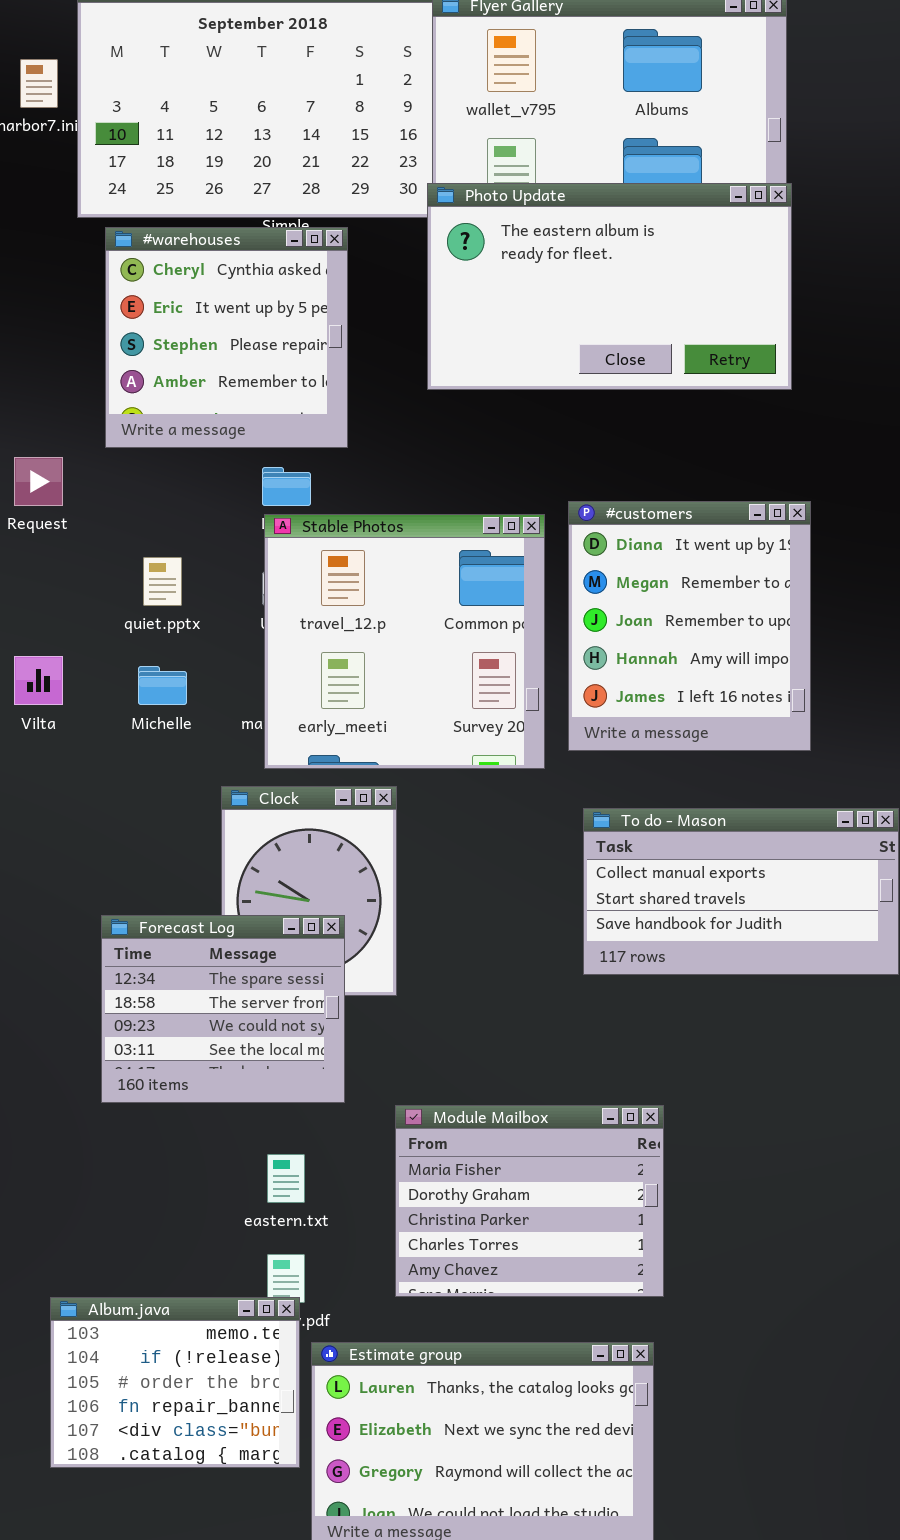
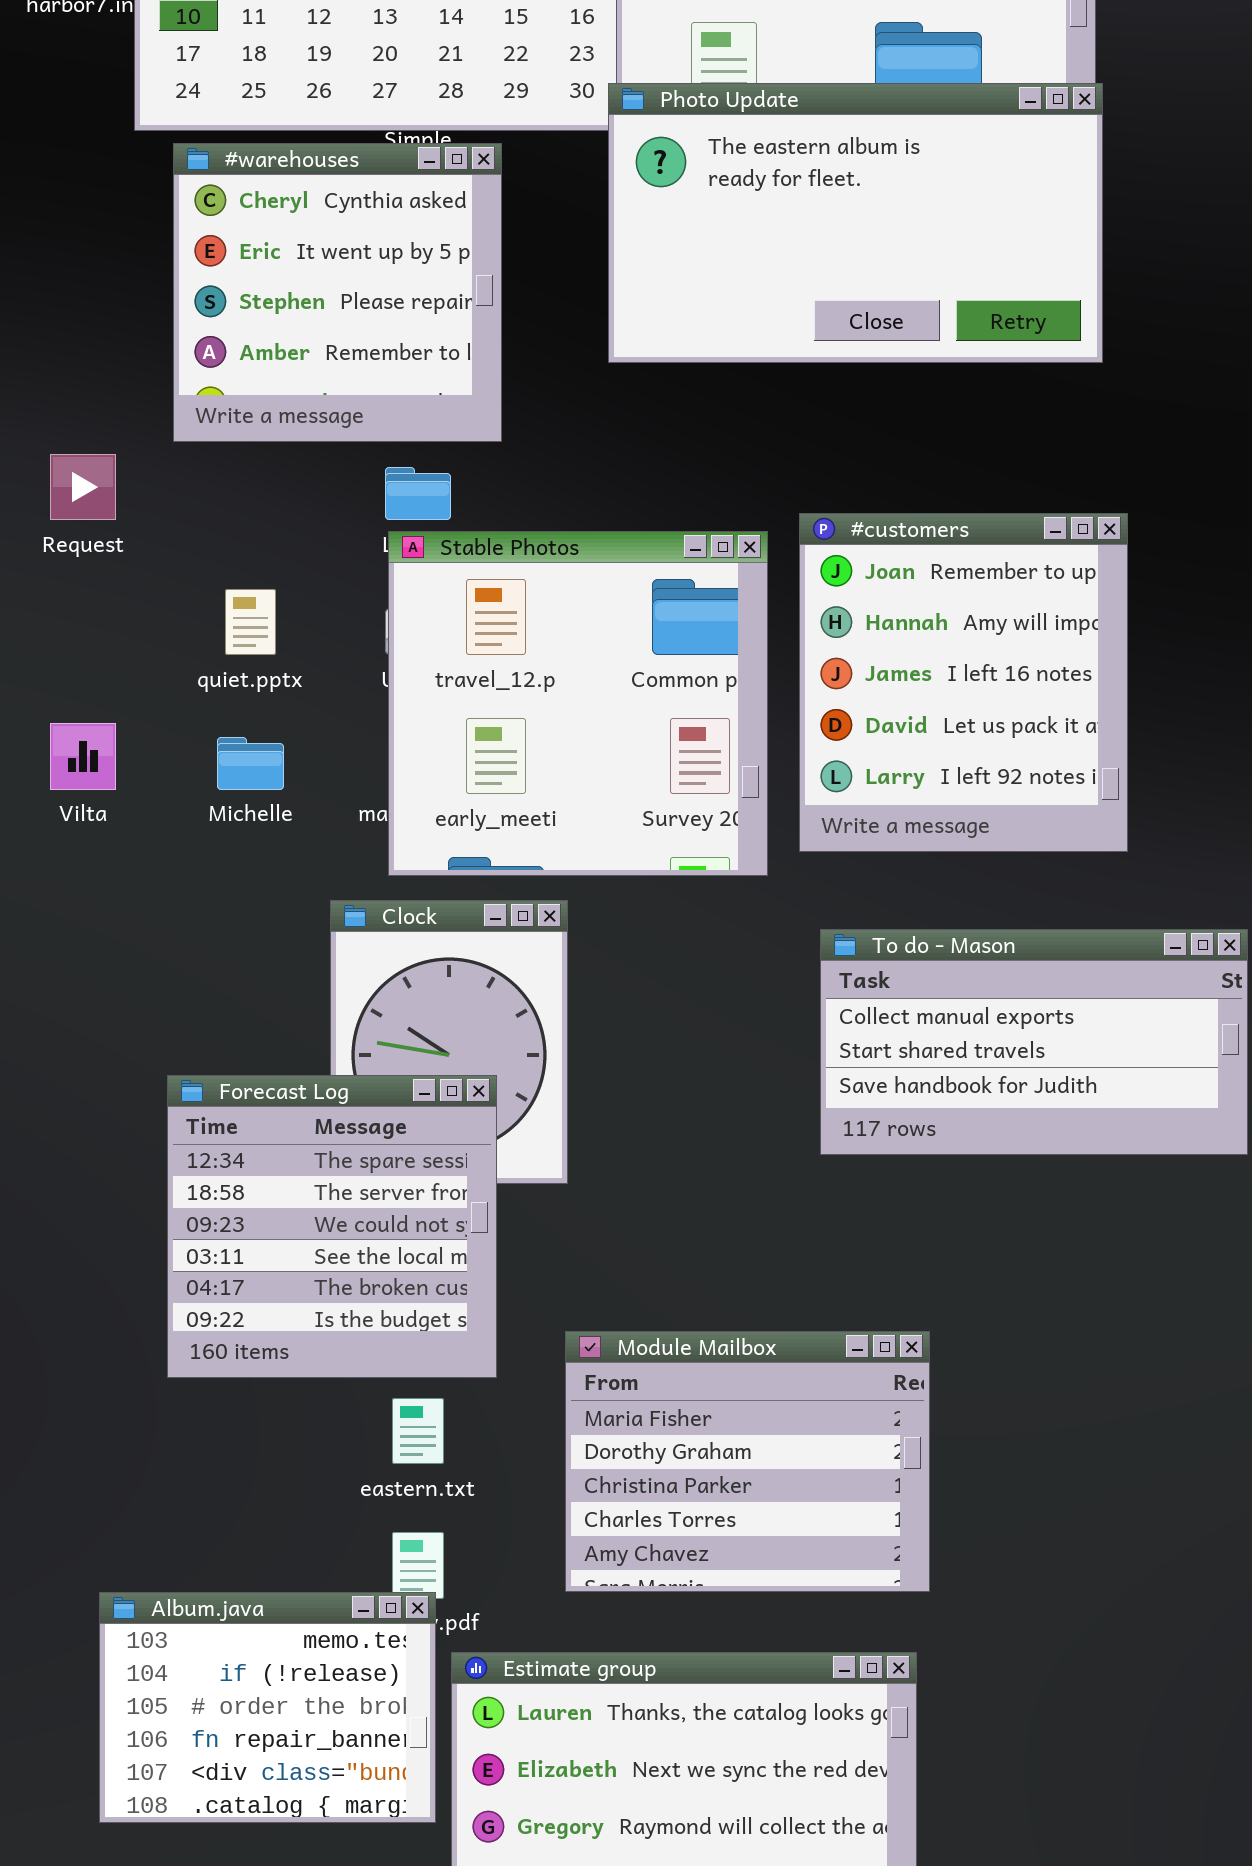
#customers: [568,501,811,751] -> [799,513,1128,852], scrolled down 2 rows
Forecast Log: [101,915,345,1103] -> [167,1075,497,1378], resized

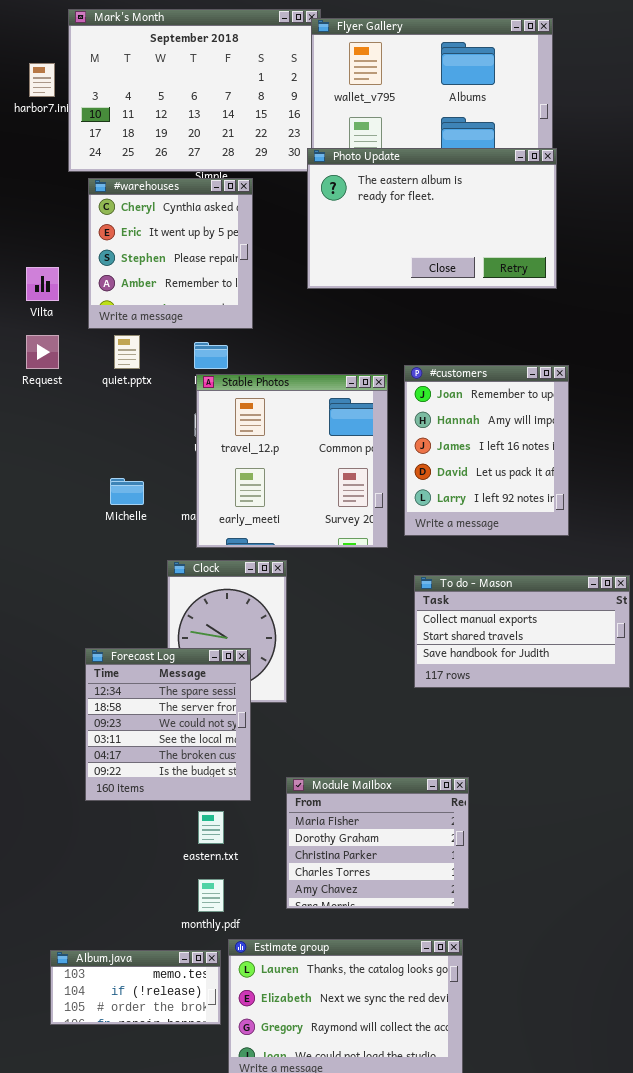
quiet.pptx: [225,589,276,655] -> [114,335,140,369], moved
Vilta: [50,723,116,790] -> [26,267,59,301], moved
Album.java: [99,1592,436,1823] -> [50,950,221,1025], resized

